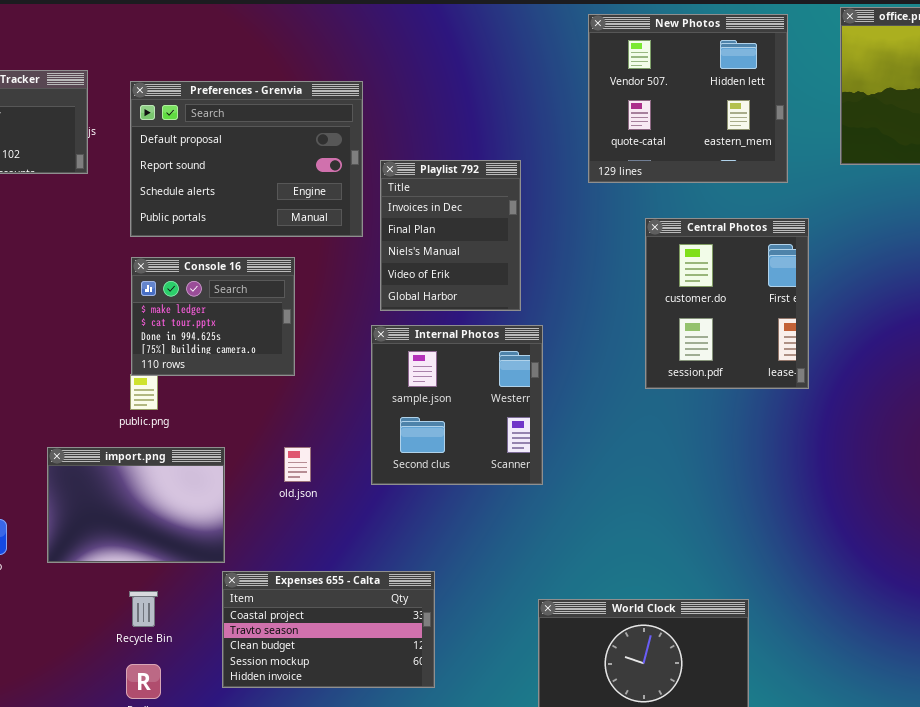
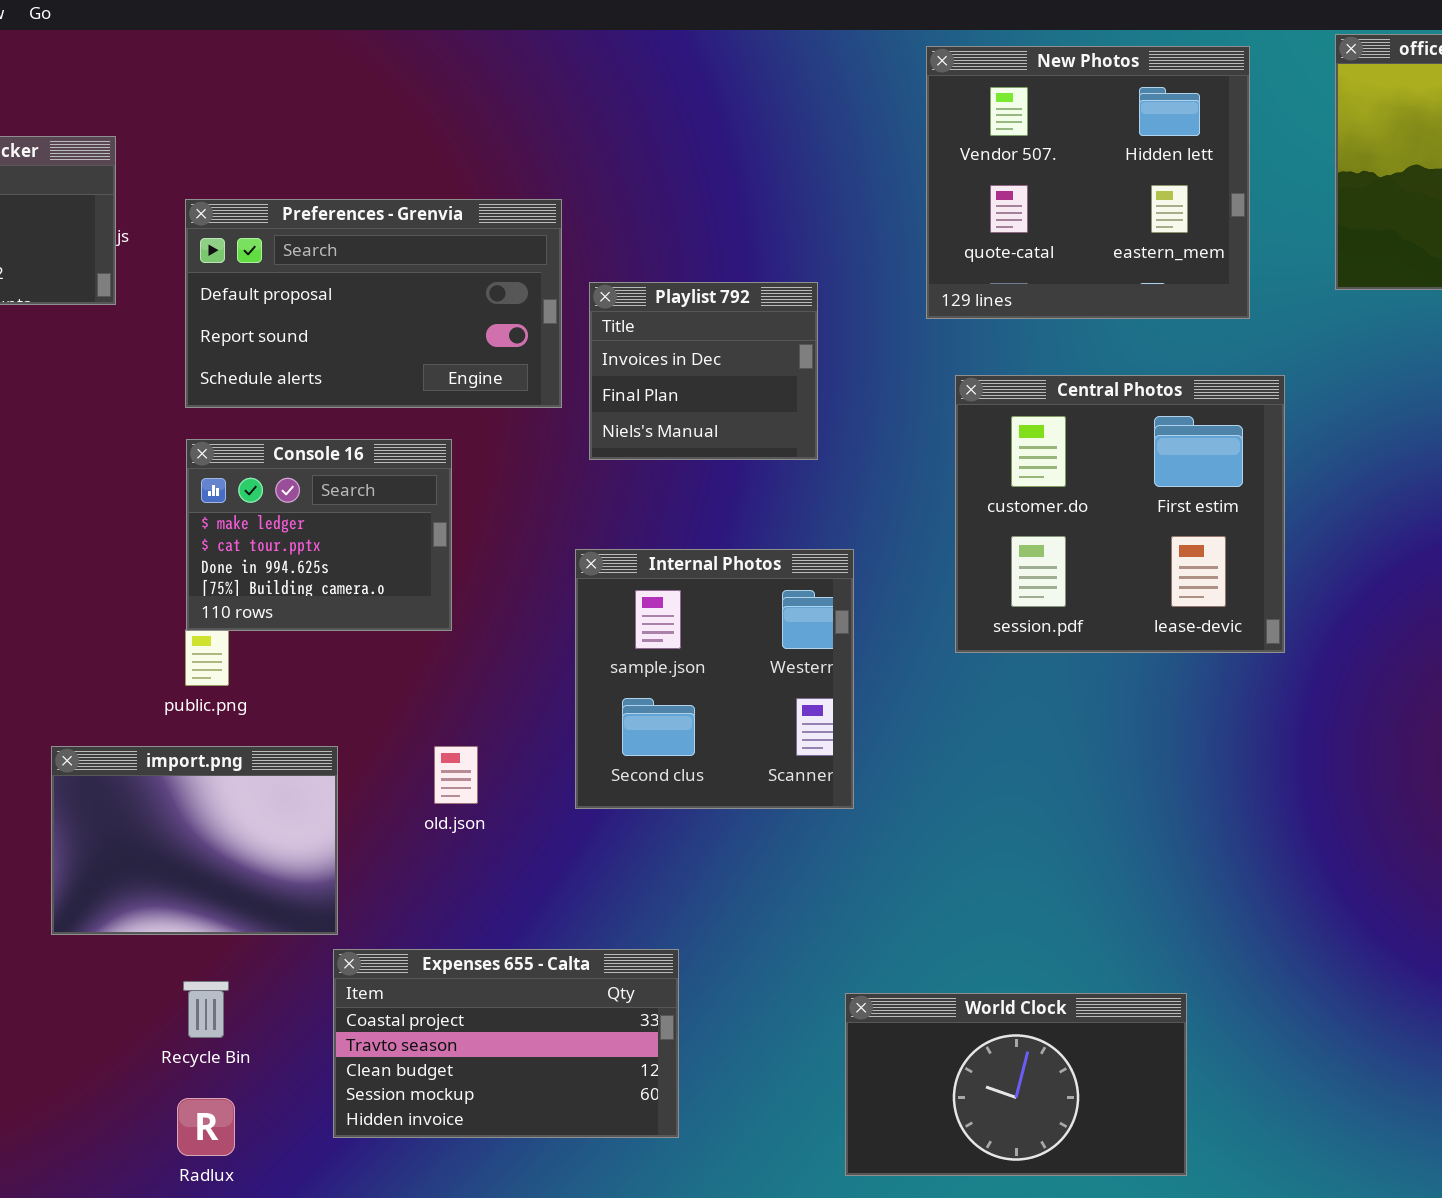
Preferences - Grenvia: [130,81,363,237] -> [185,199,562,408], resized
Playlist 792: [380,160,521,311] -> [589,282,818,460], resized
Central Photos: [645,218,809,389] -> [955,375,1285,653], resized

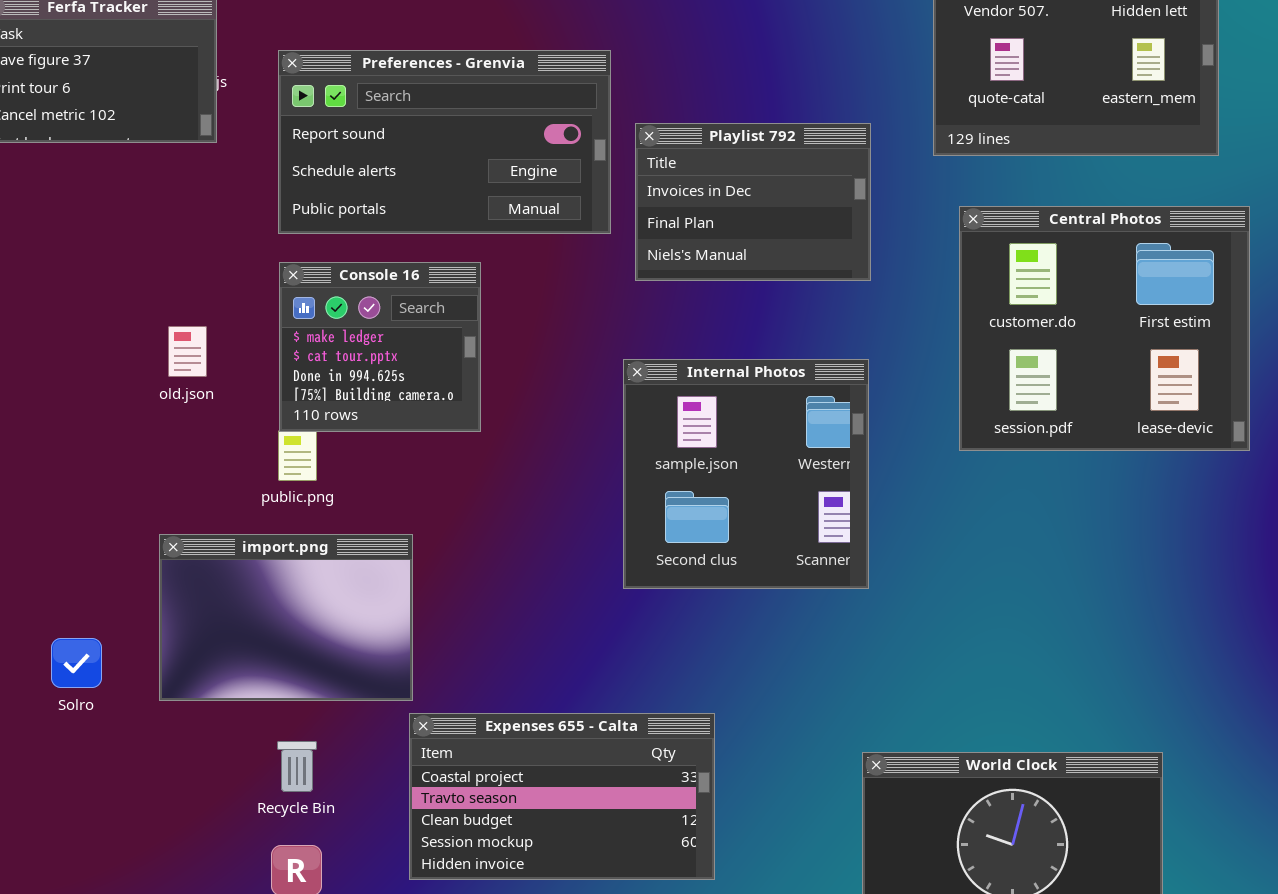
Preferences - Grenvia: [185,199,562,408] -> [278,50,611,234], scrolled down 1 row
Playlist 792: [589,282,818,460] -> [635,123,871,281], resized
Console 16: [186,439,452,631] -> [279,262,481,432], resized
old.json: [434,746,478,804] -> [168,326,207,377], moved

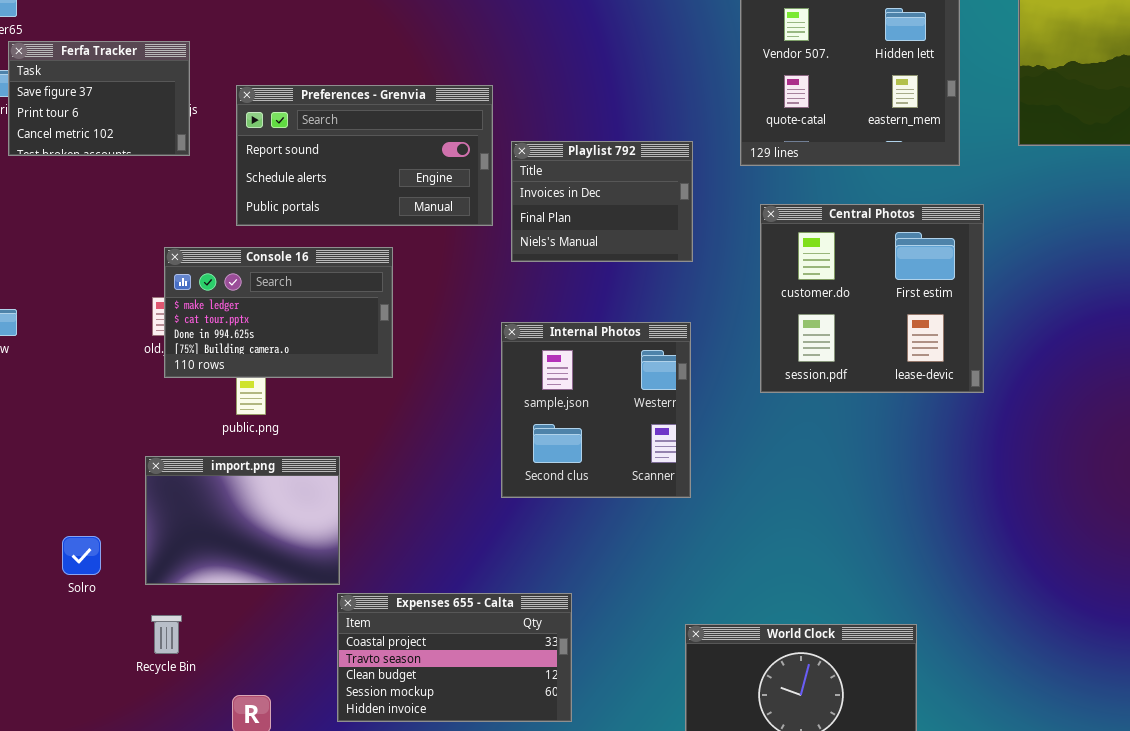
Console 16: [279,262,481,432] -> [164,247,393,378], resized
Recycle Bin: [277,741,317,792] -> [151,615,182,654], moved

